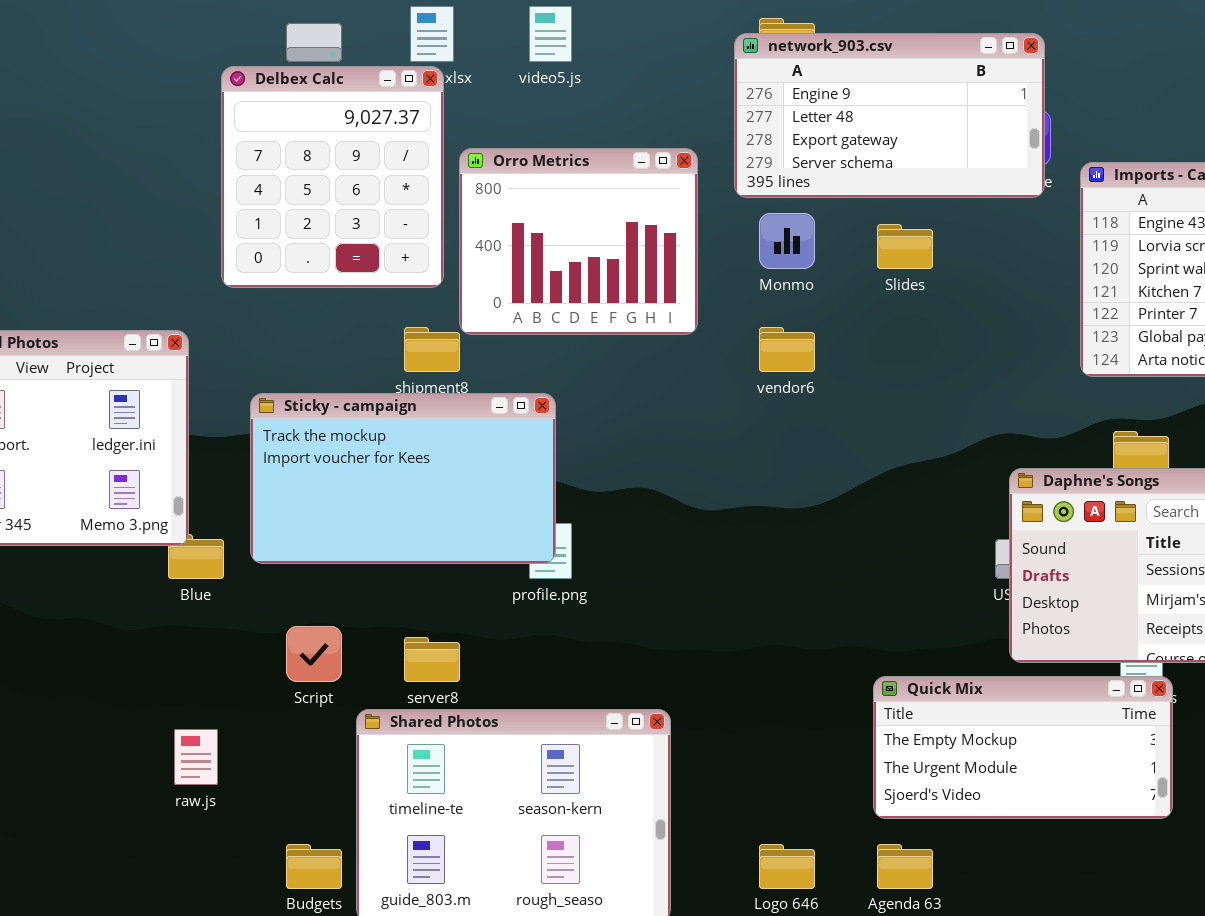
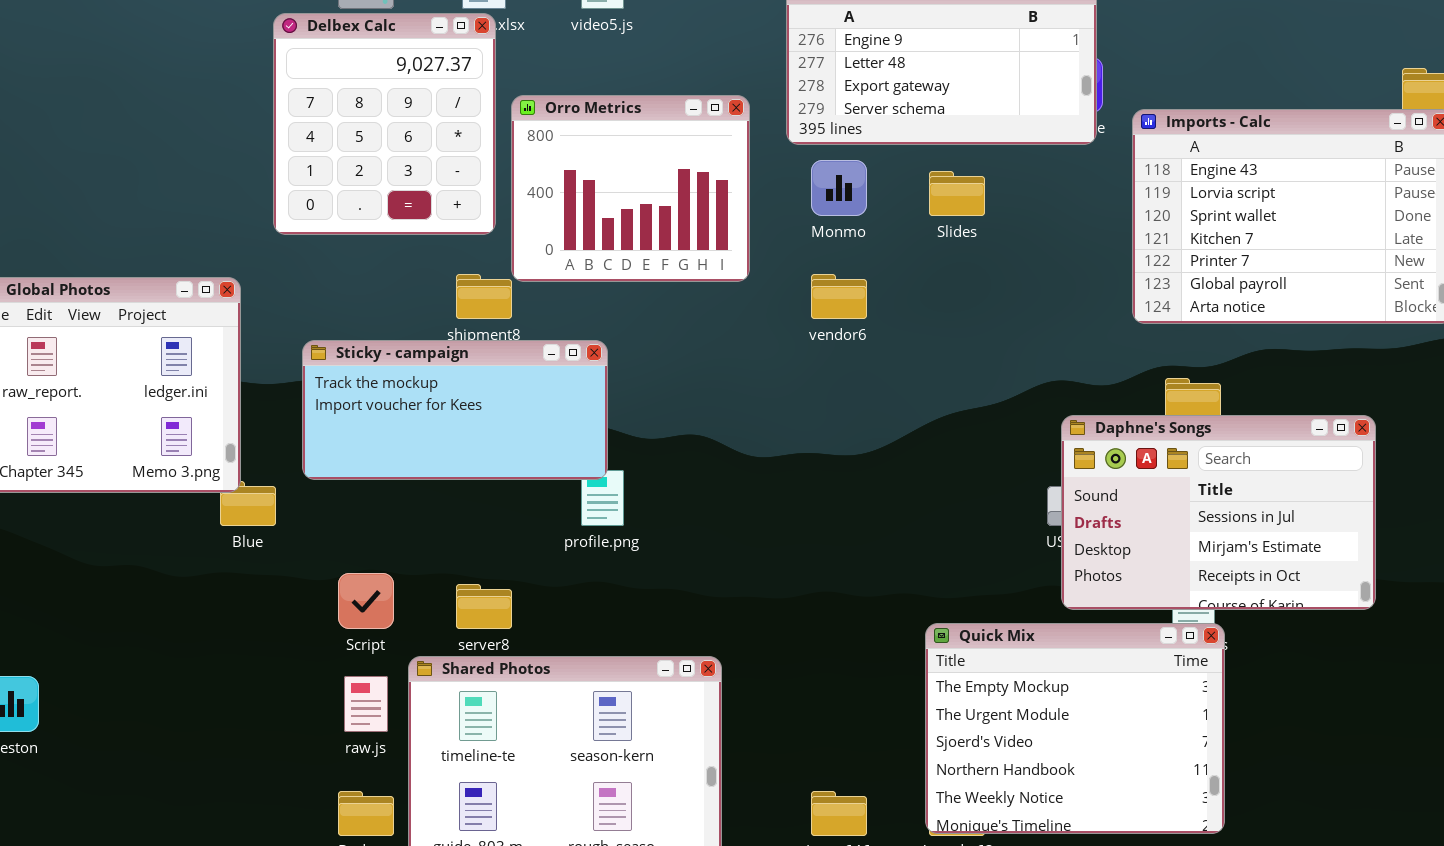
Sticky - campaign: [250,393,556,564] -> [302,340,608,480], resized
Quick Mix: [873,676,1173,819] -> [925,623,1225,834], resized
raw.js: [174,729,218,785] -> [344,676,388,732], moved

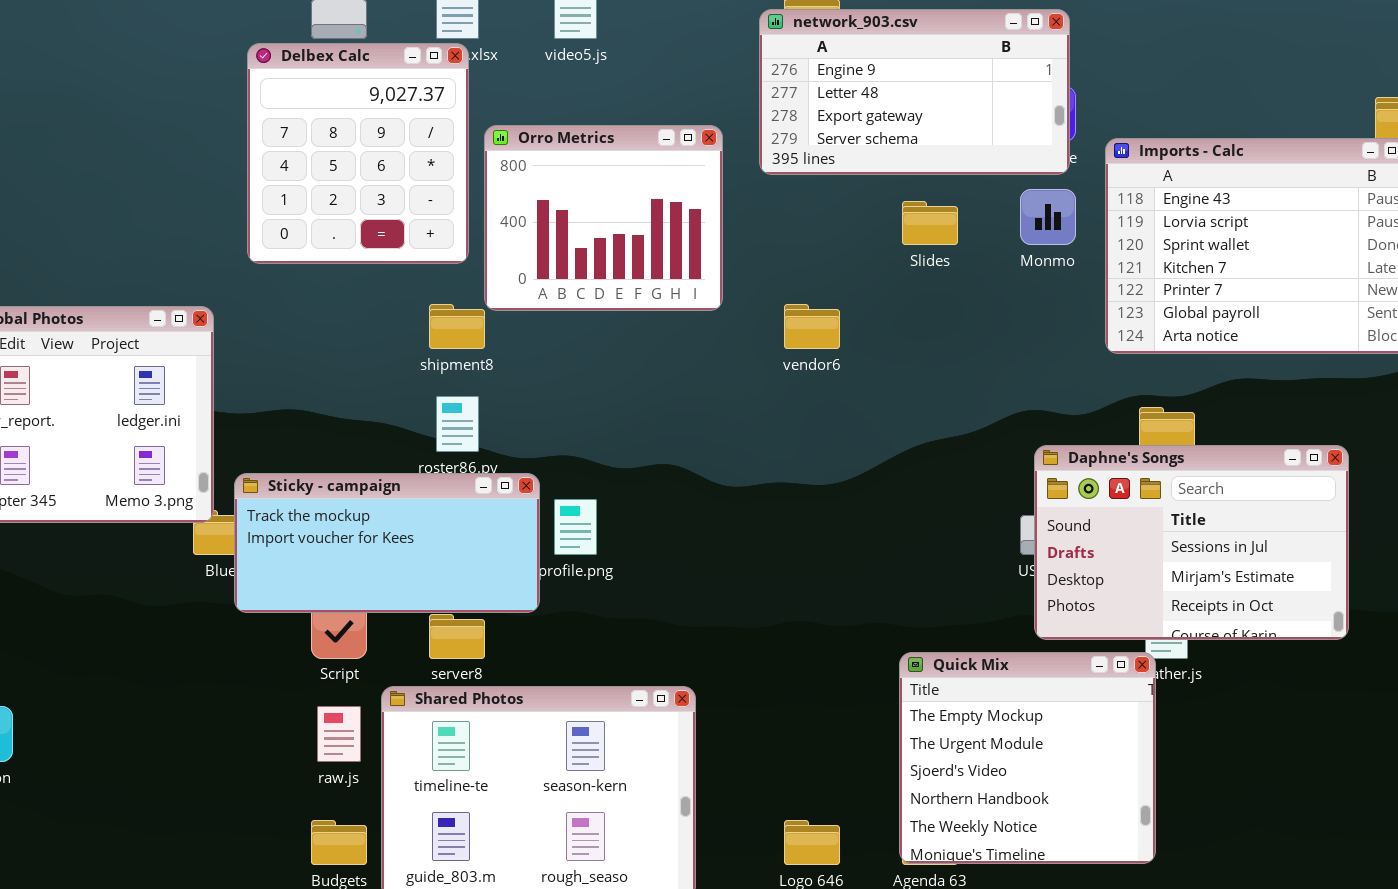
Monmo: [811,160,867,216] -> [1020,189,1076,245], moved
Sticky - campaign: [302,340,608,480] -> [234,473,540,613], moved
Quick Mix: [925,623,1225,834] -> [899,652,1156,864], resized

